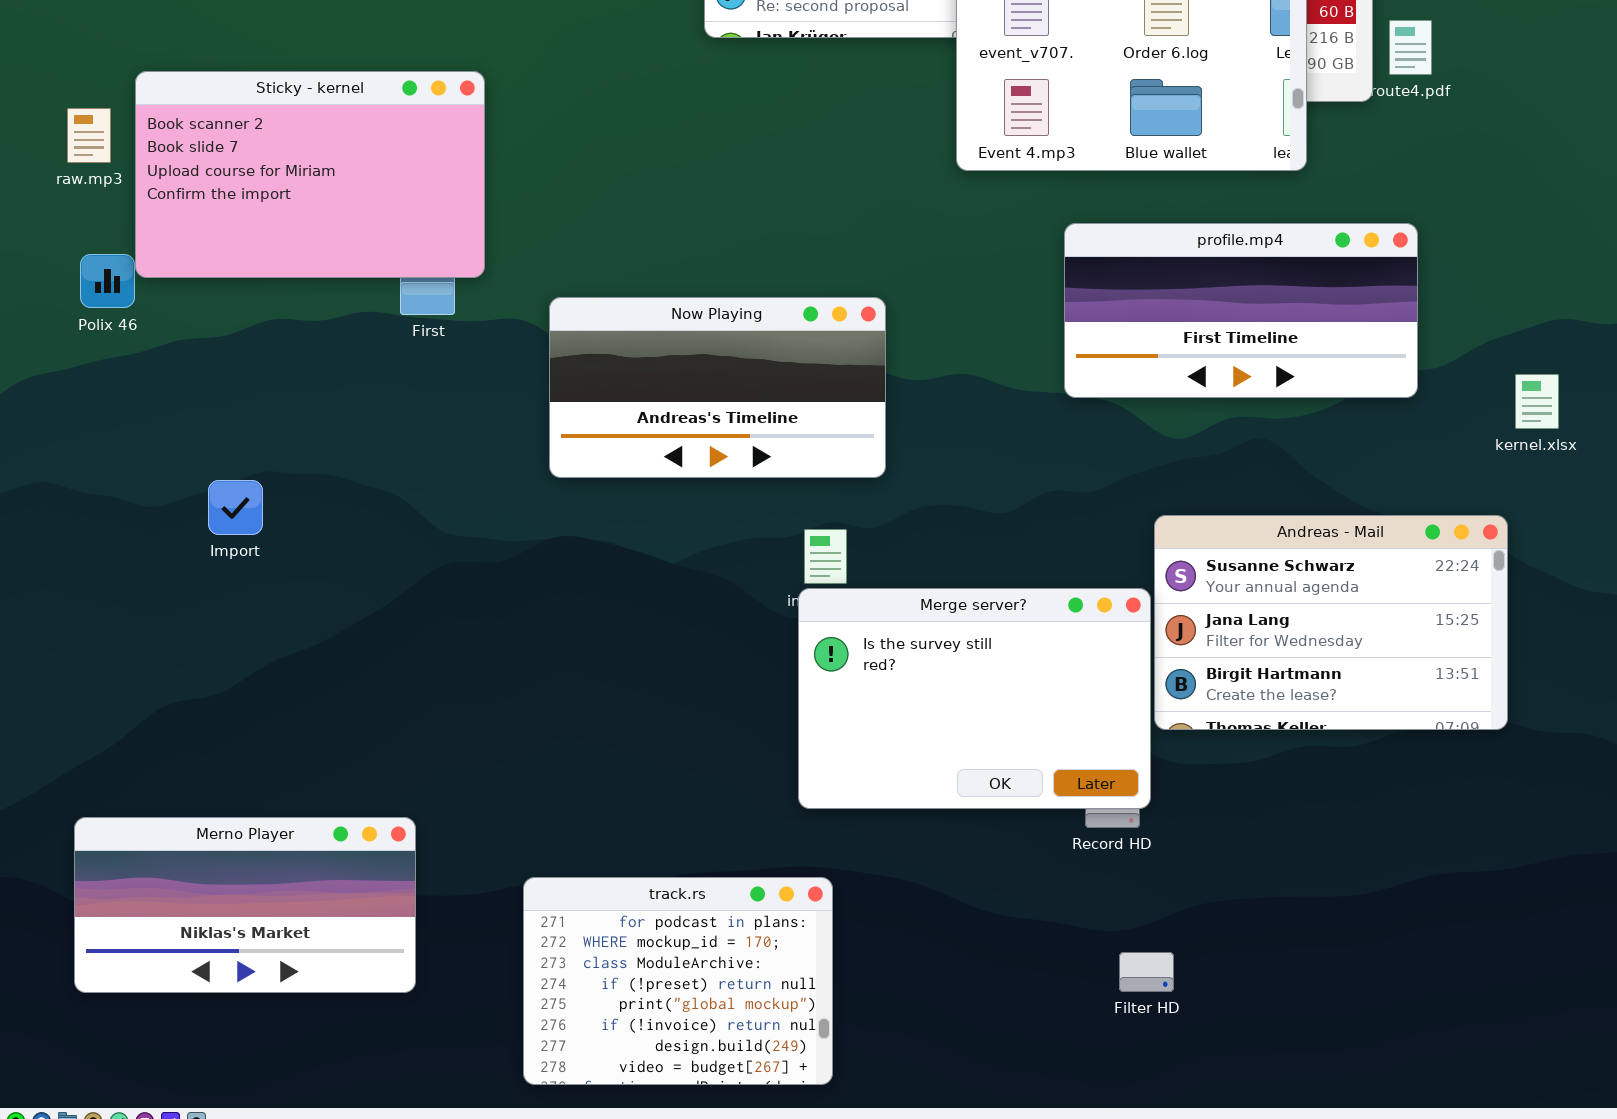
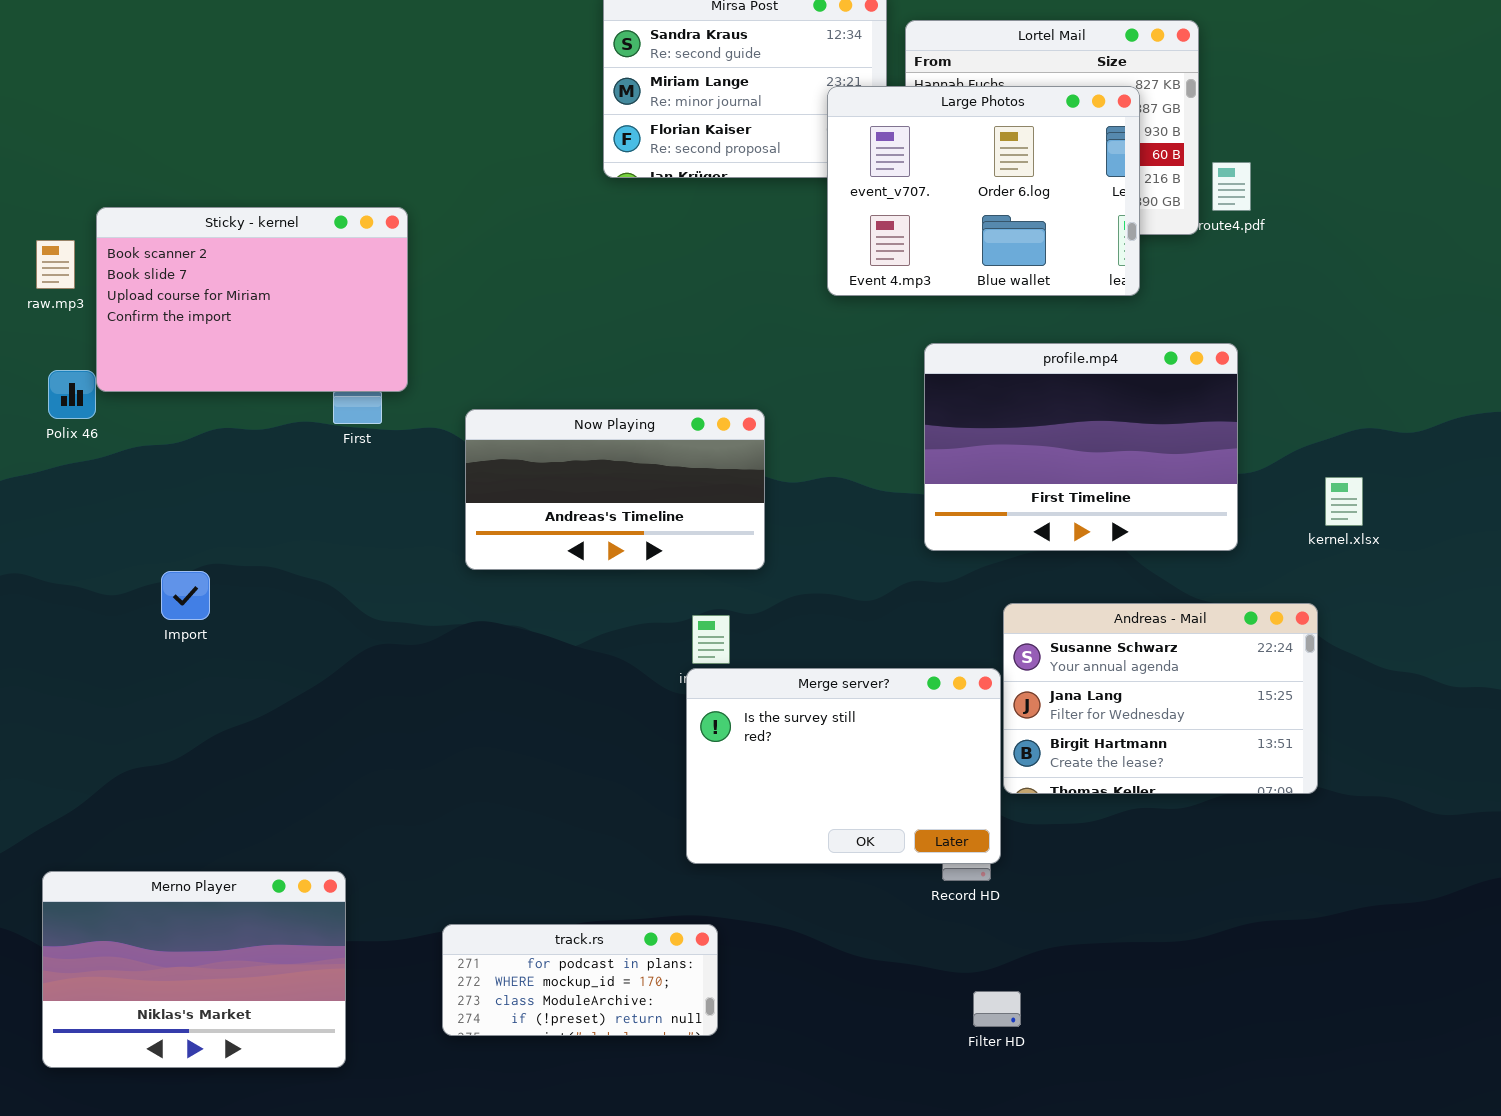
profile.mp4: [1064,223,1418,398] -> [924,343,1238,551], resized
Merno Player: [74,817,416,993] -> [42,871,346,1068], resized
track.rs: [523,877,833,1085] -> [442,924,718,1036], resized

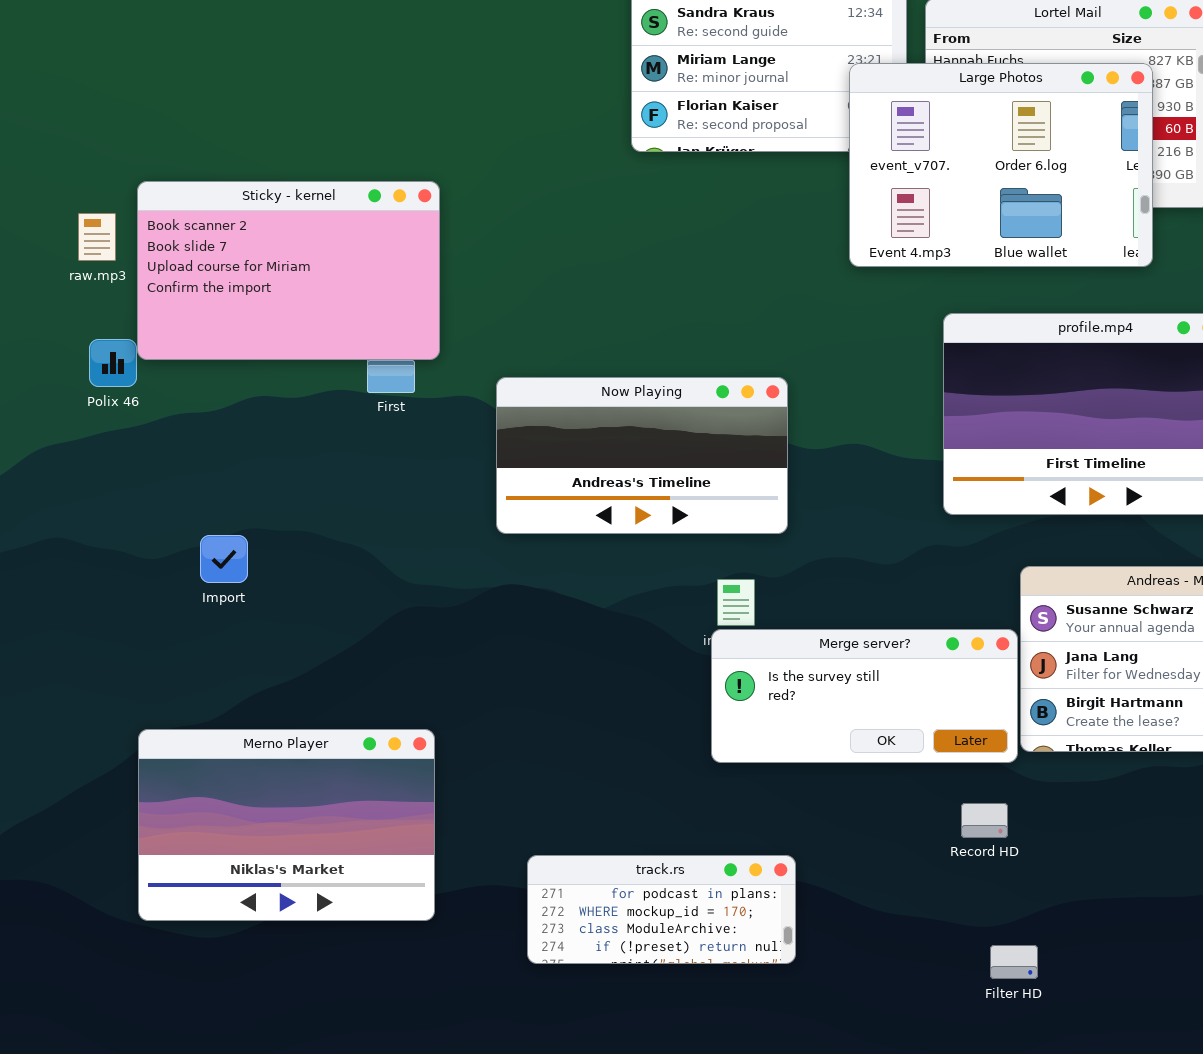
Merge server?: [686,668,1001,864] -> [711,629,1018,763], resized
Merno Player: [42,871,346,1068] -> [138,729,435,921], moved
track.rs: [442,924,718,1036] -> [527,855,796,964], moved

